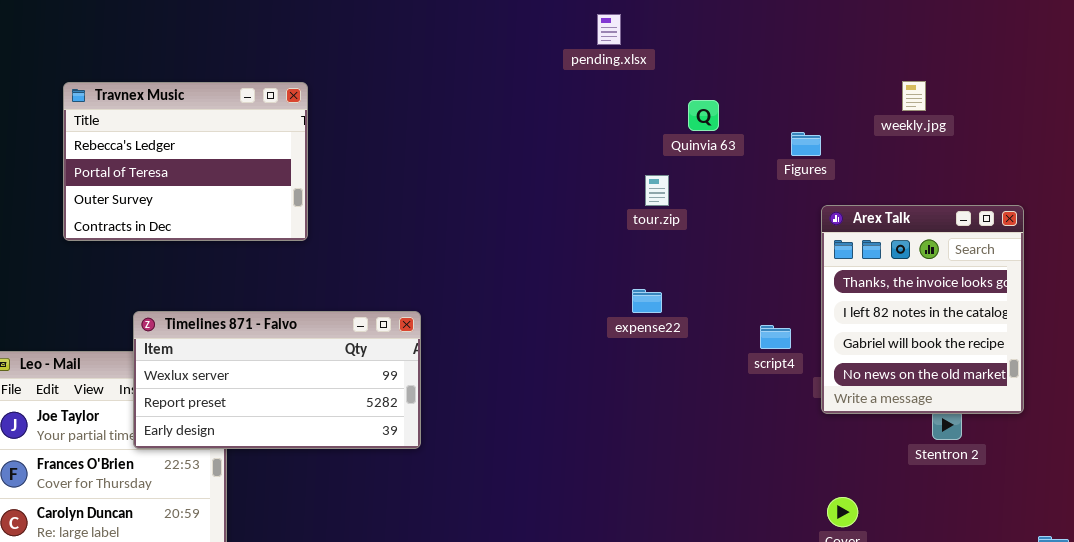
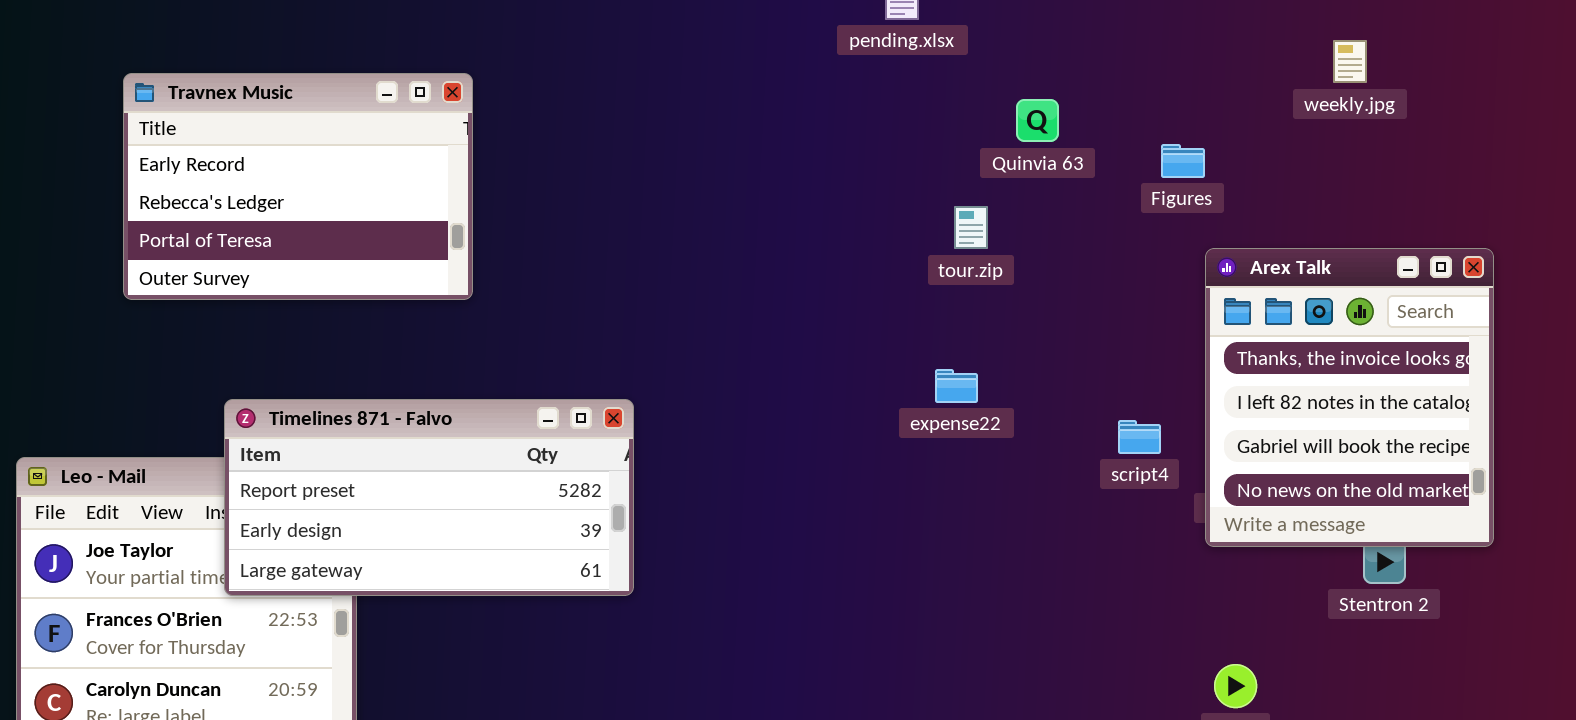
weekly.jpg: [902,81,926,111] -> [1333,40,1367,83], moved
Travnex Music: [63,82,308,241] -> [123,73,473,300], scrolled up 1 row
Timelines 871 - Falvo: [133,311,421,449] -> [224,399,634,596], scrolled down 1 row

